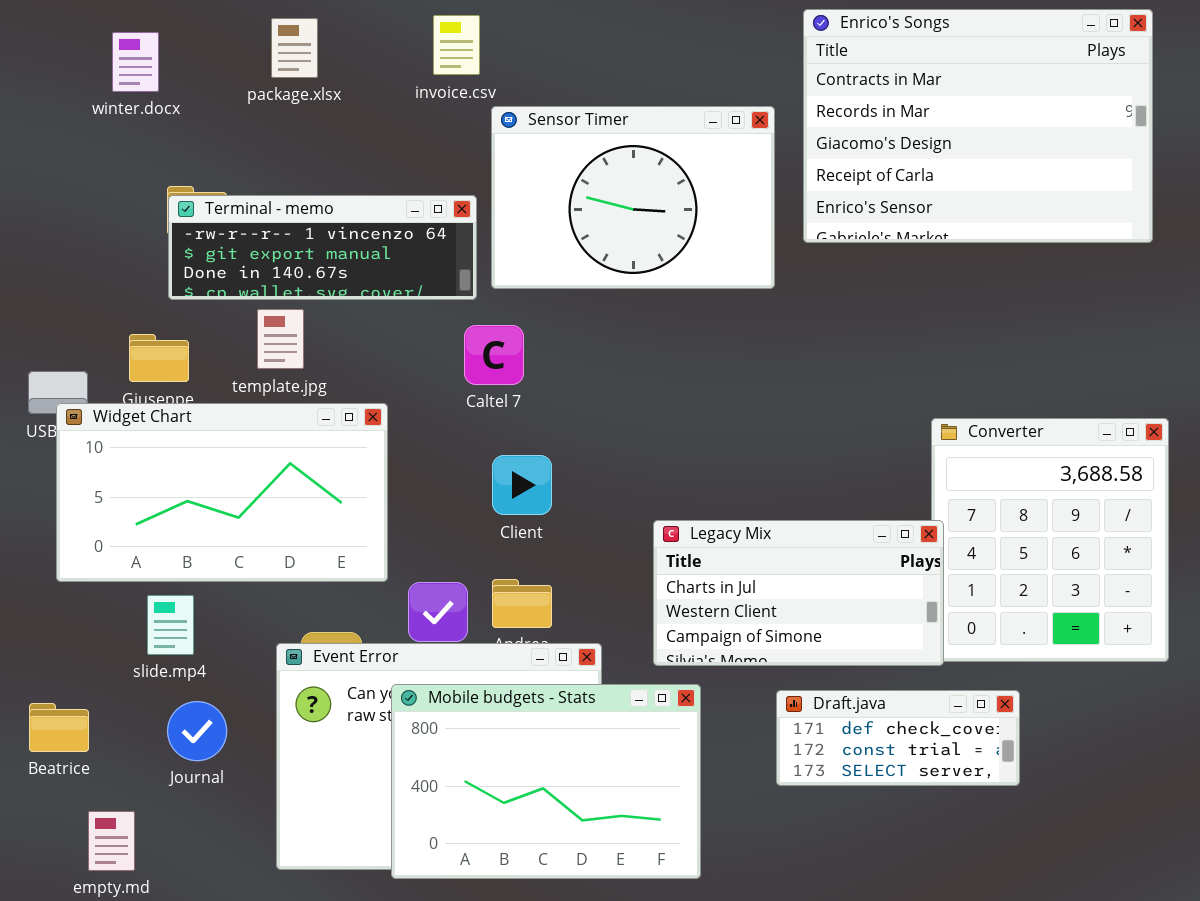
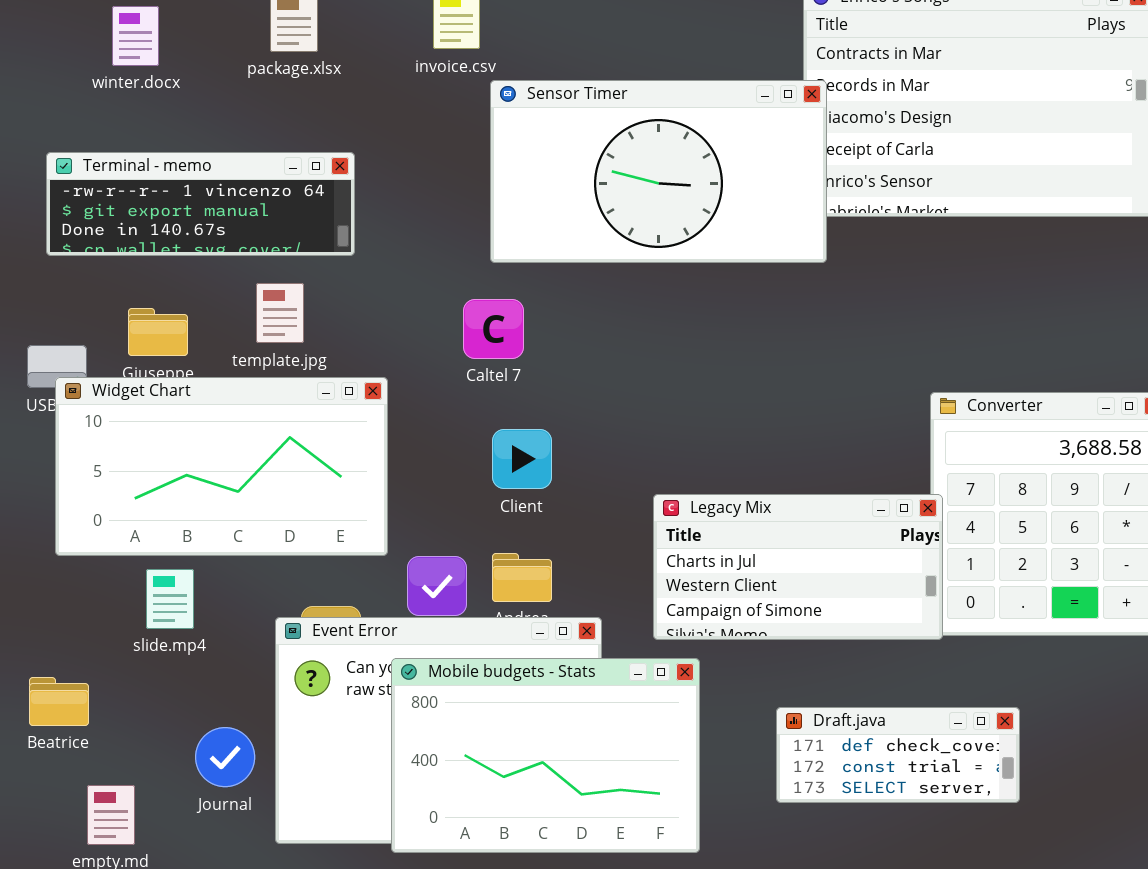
Sensor Timer: [491,106,775,289] -> [490,80,827,263], resized
Terminal - memo: [168,195,477,300] -> [46,152,355,256], moved
Draft.java: [776,690,1020,786] -> [776,707,1020,803], moved
Journal: [167,701,227,761] -> [195,727,255,787], moved

